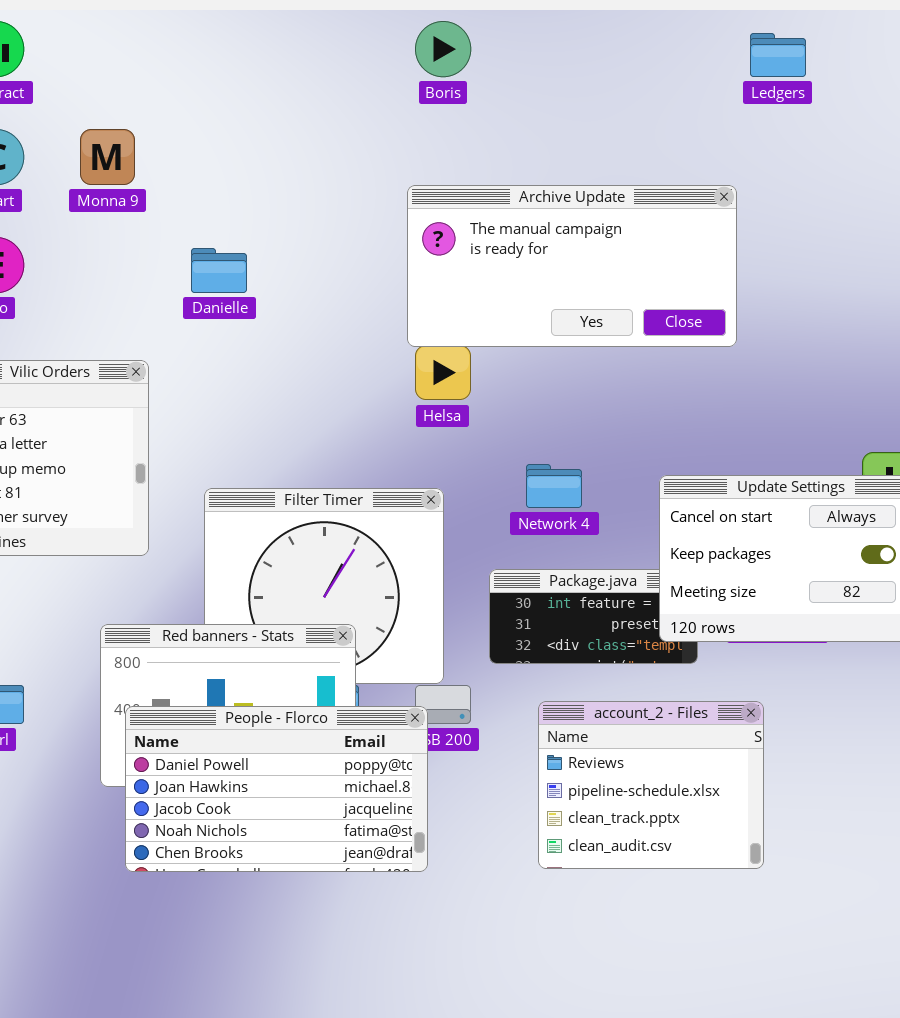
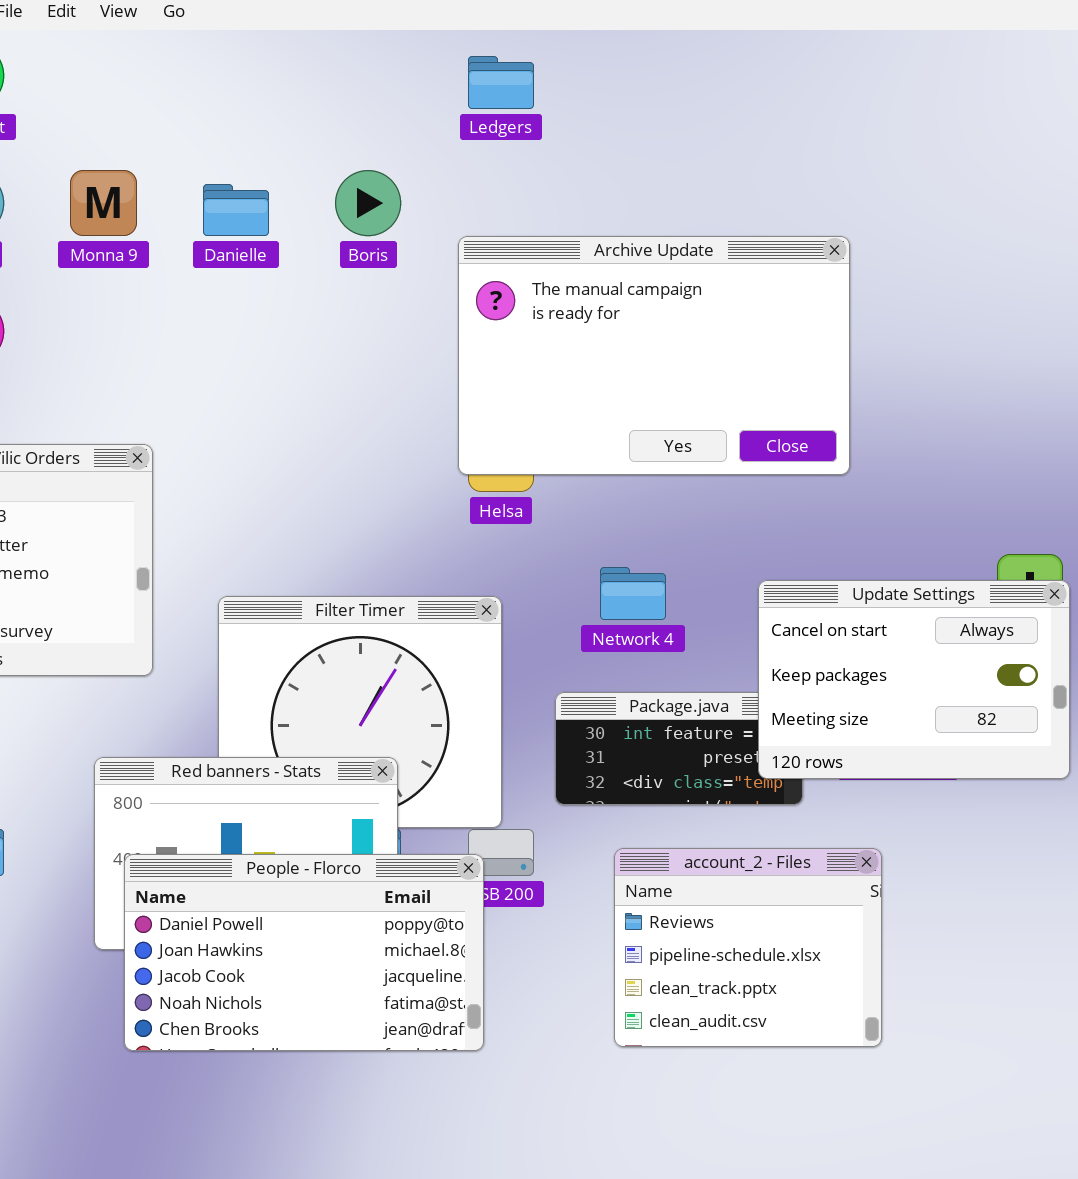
Boris: [415,21,471,77] -> [335,170,401,236], moved
Ledgers: [750,33,806,77] -> [468,56,534,109], moved
Archive Update: [407,185,737,347] -> [458,236,850,475], resized
Danielle: [191,248,247,293] -> [203,184,269,236], moved

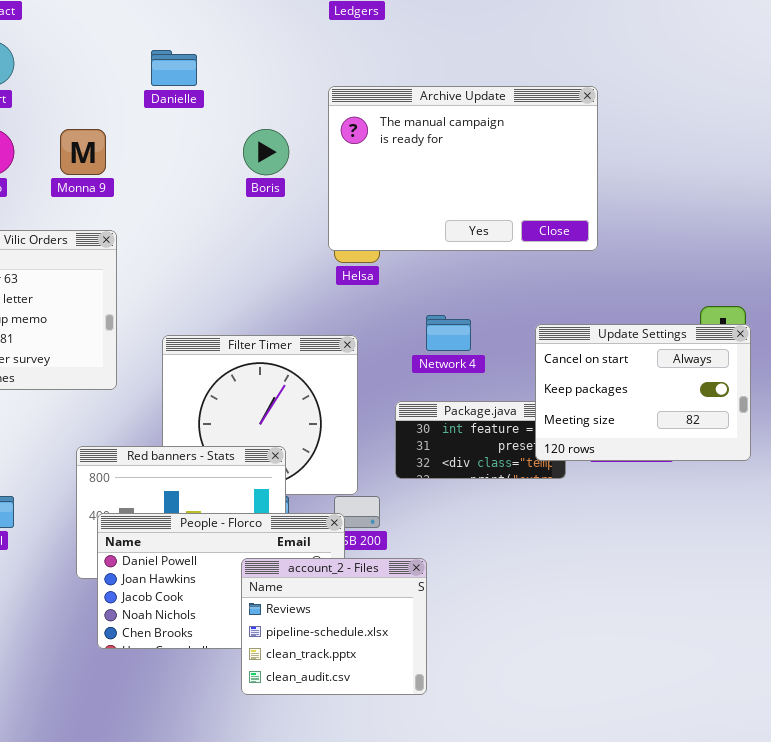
Monna 9: [70,170,137,236] -> [60,129,106,175], moved
Boris: [335,170,401,236] -> [243,129,289,175], moved
account_2 - Files: [614,848,882,1047] -> [241,558,427,695], moved

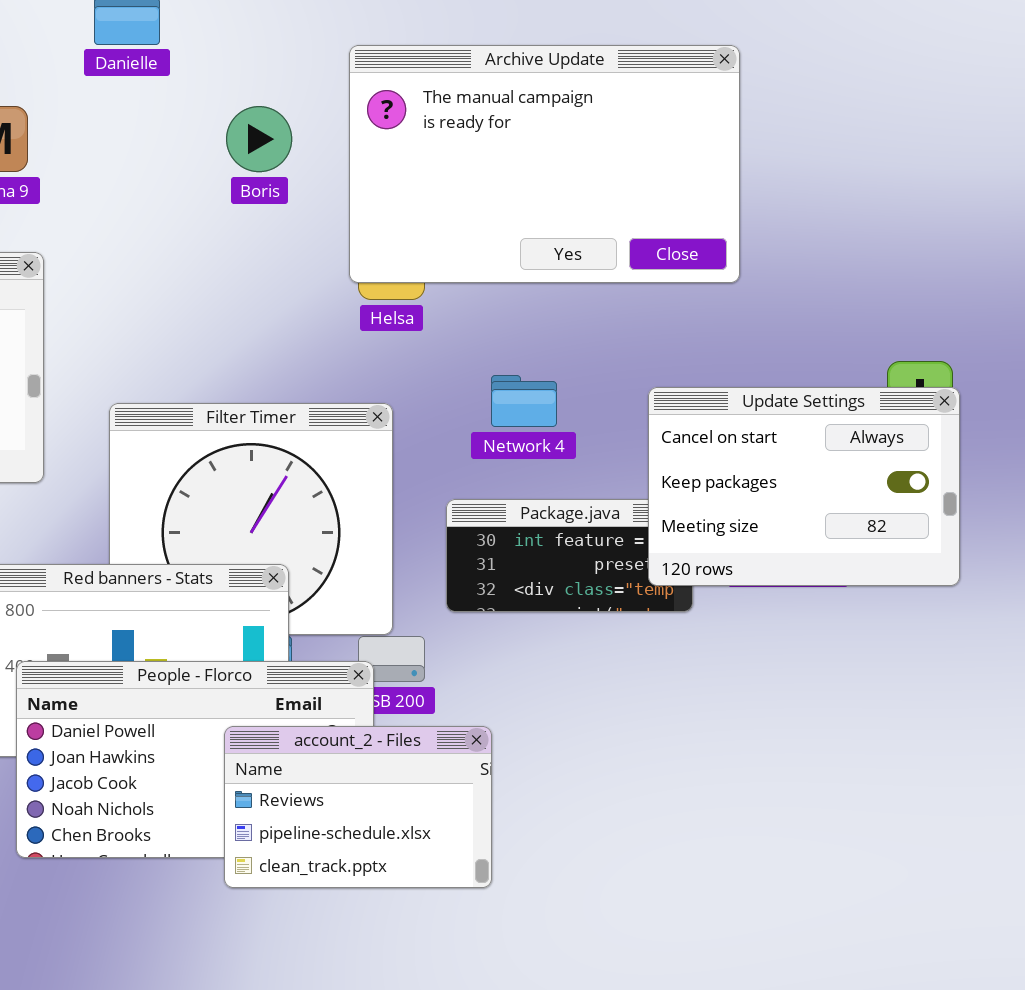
account_2 - Files: [241,558,427,695] -> [224,726,492,888], resized

